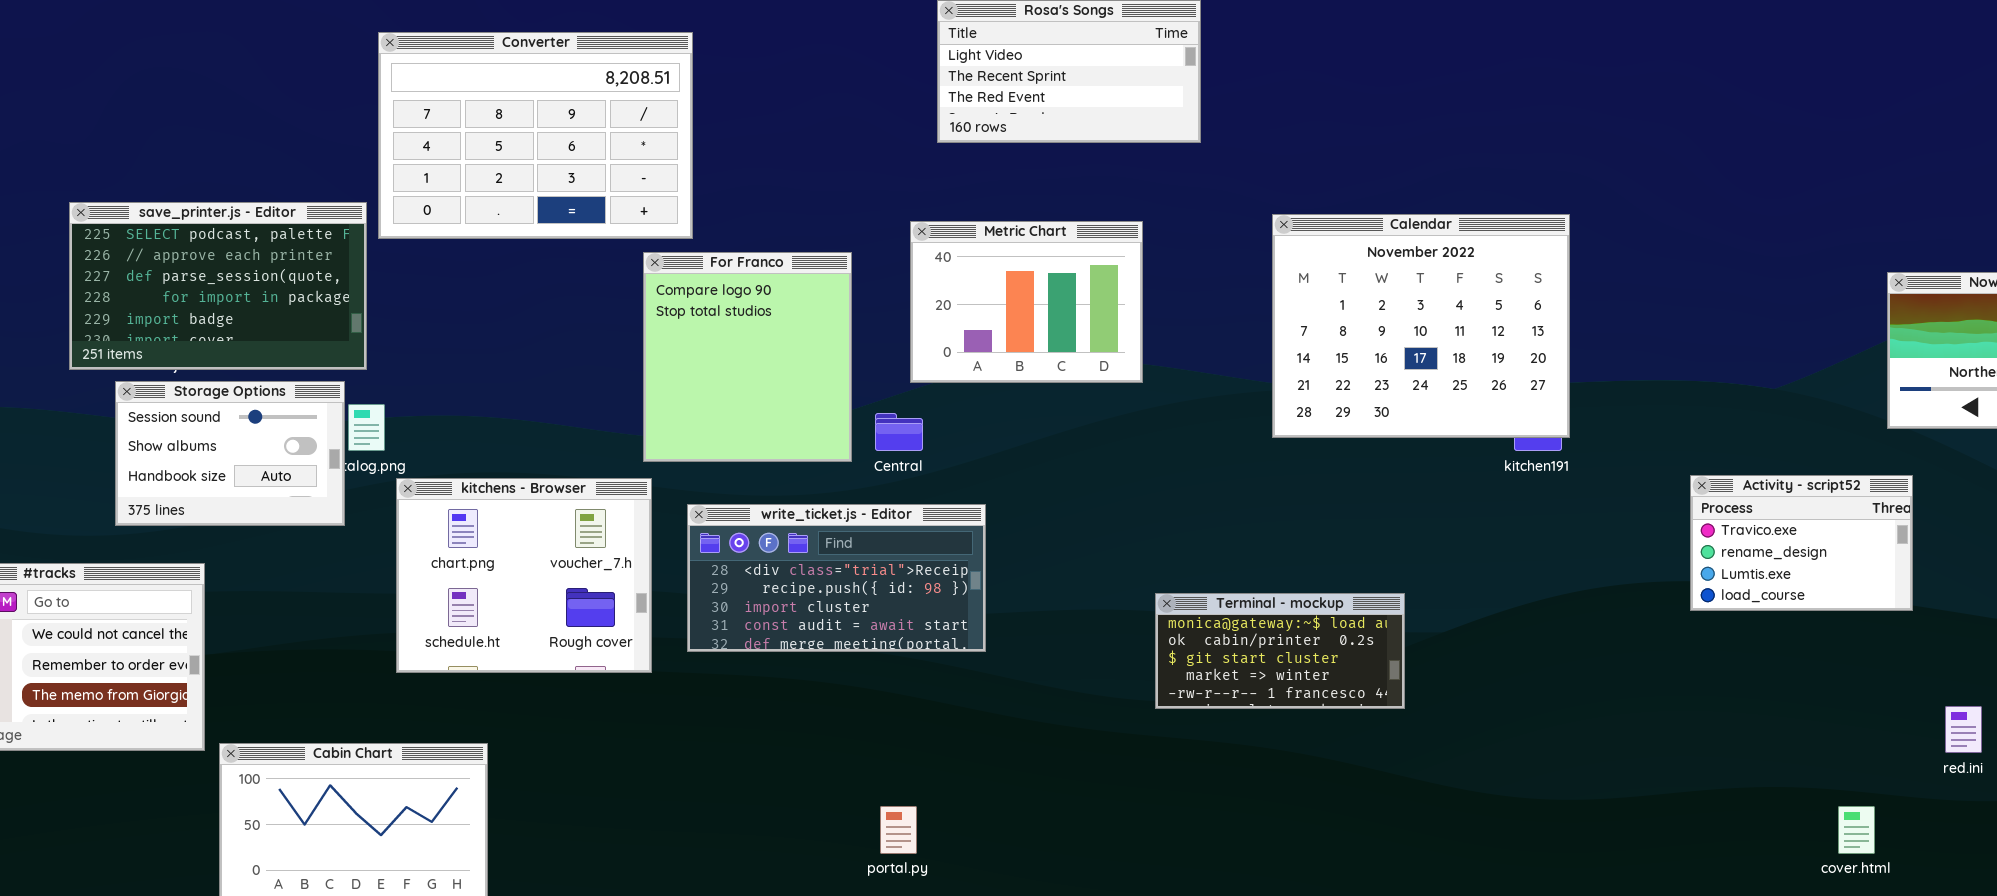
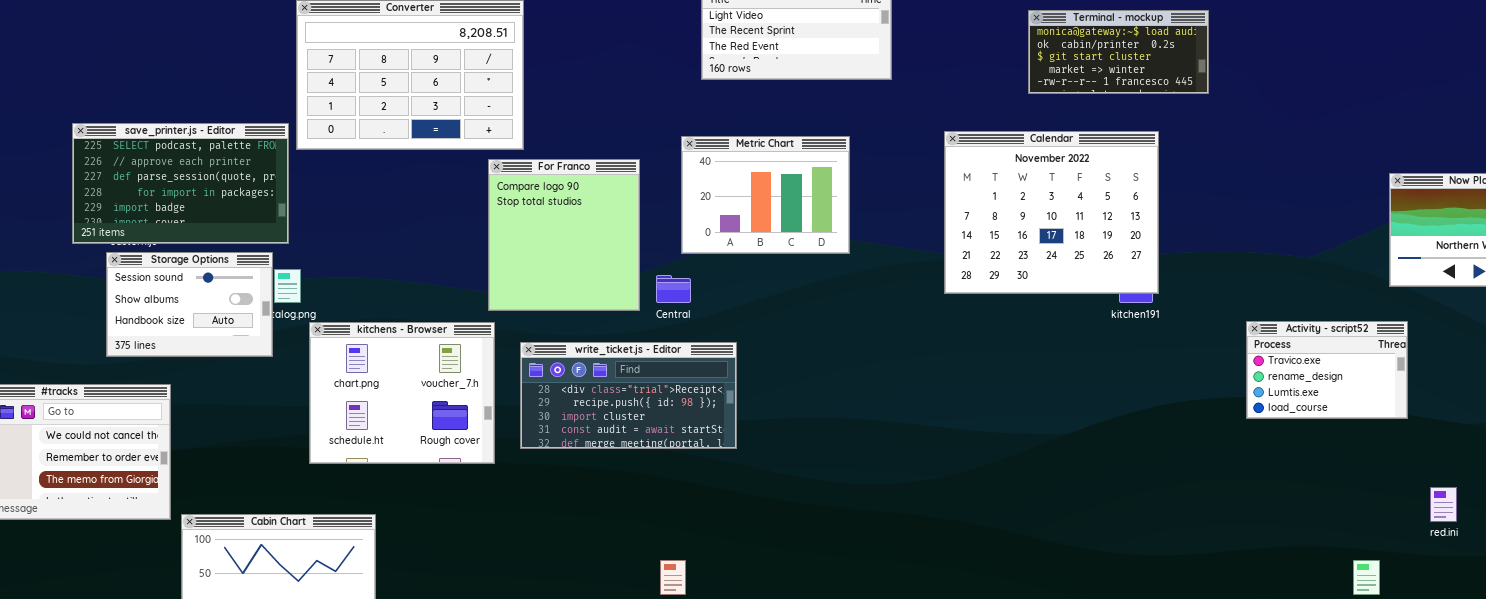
Terminal - mockup: [1155,593,1405,709] -> [1028,10,1209,94], moved

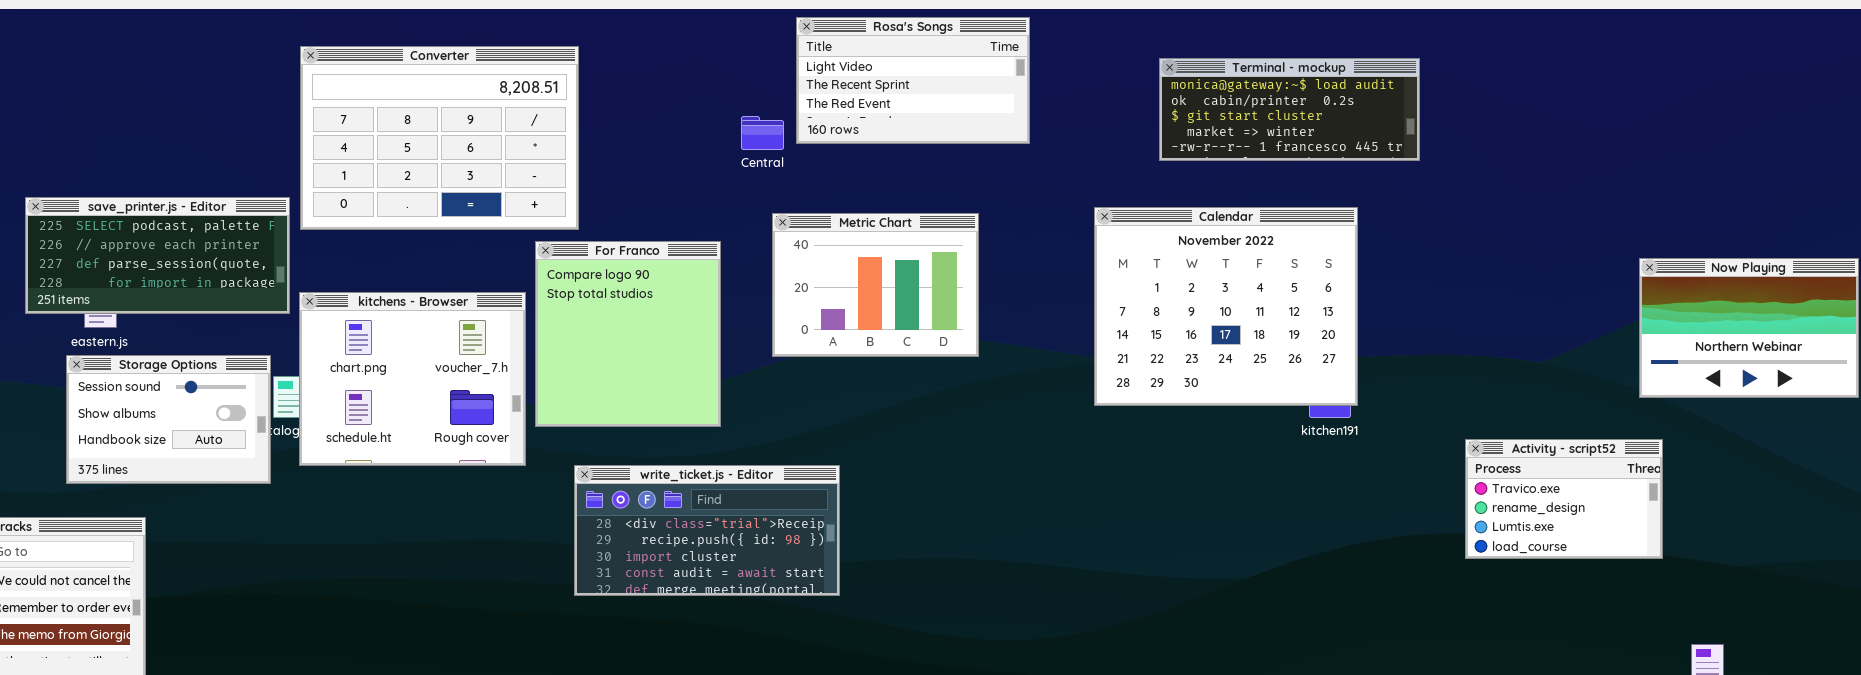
Terminal - mockup: [1028,10,1209,94] -> [1159,58,1420,161], resized
save_printer.js - Editor: [72,123,289,244] -> [25,197,290,314], resized
Central: [656,275,691,303] -> [741,116,784,150], moved
kitchens - Browser: [309,322,495,464] -> [299,292,526,466], moved

